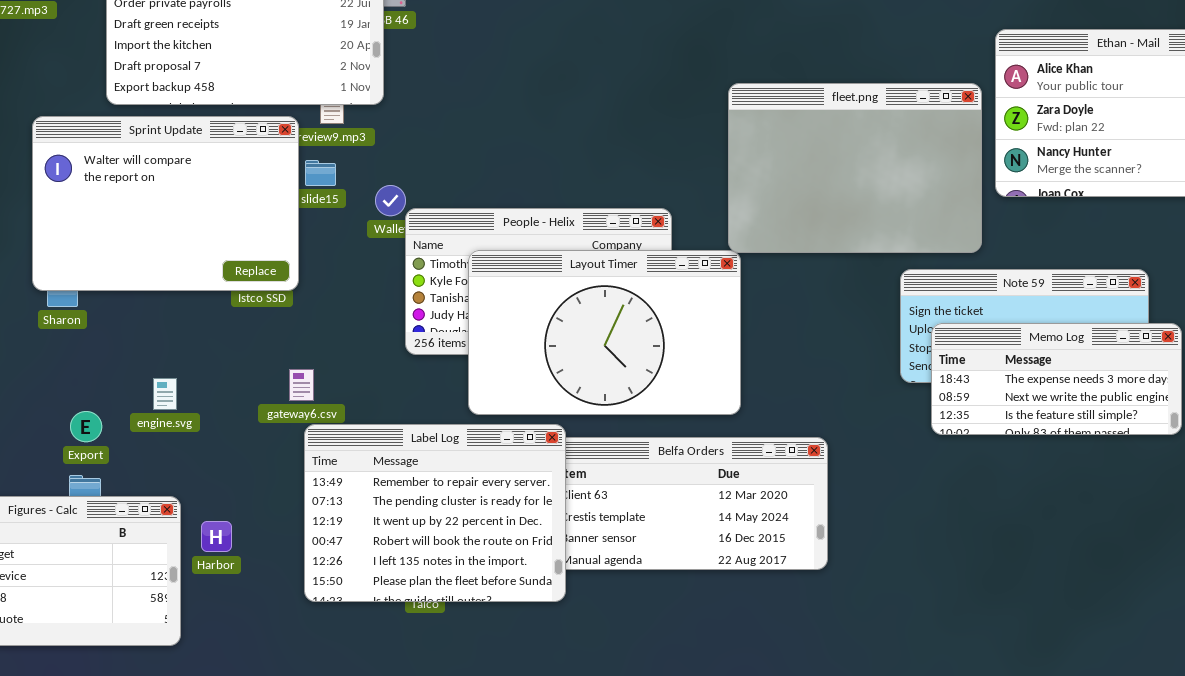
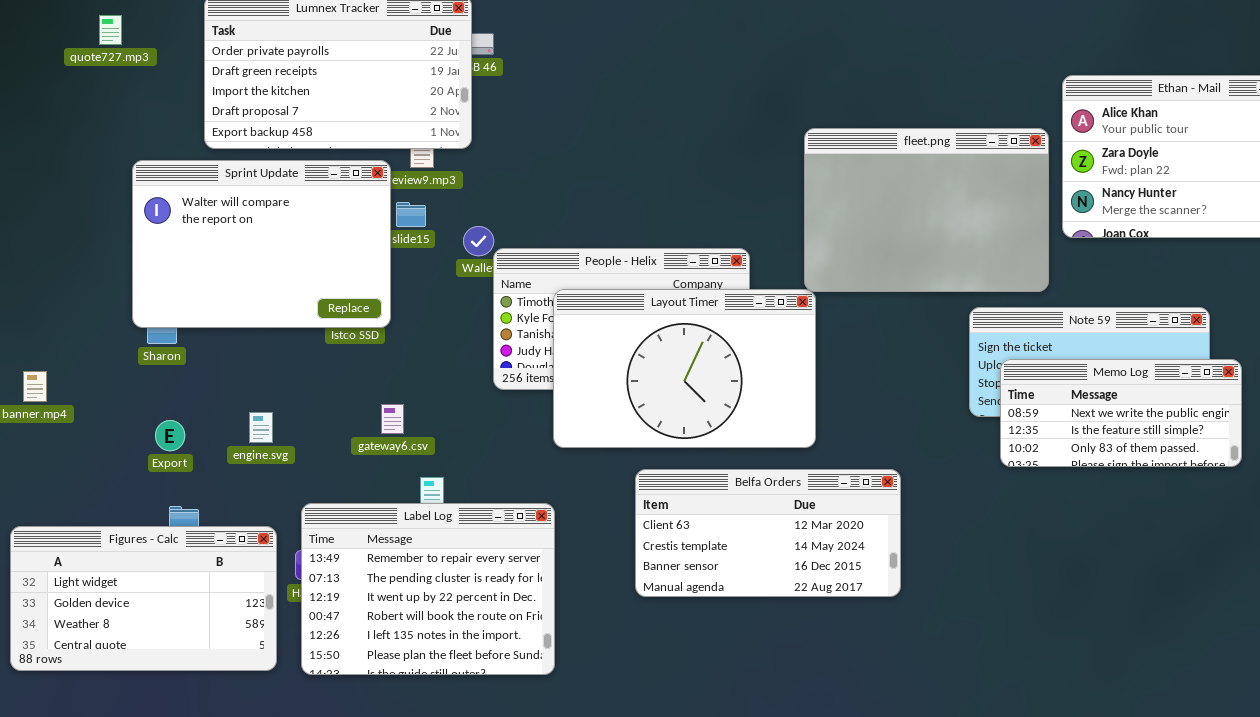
Memo Log: [931,323,1182,435] -> [1000,359,1242,467], scrolled down 1 row
Export: [70,411,102,442] -> [155,420,185,451], moved
Label Log: [304,424,566,602] -> [301,503,555,675], moved

